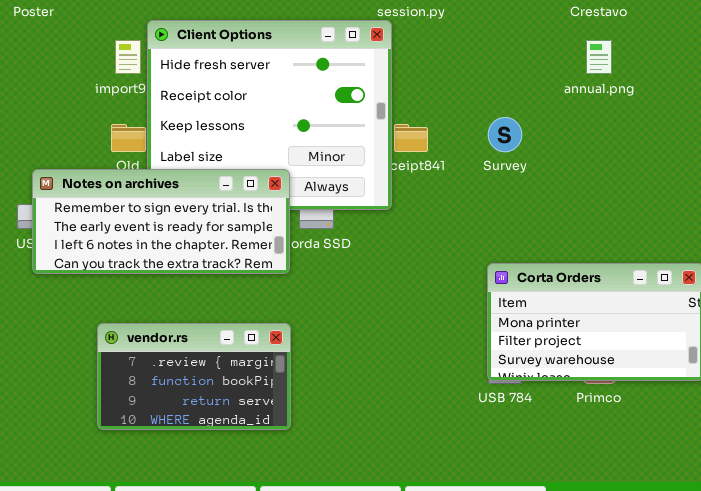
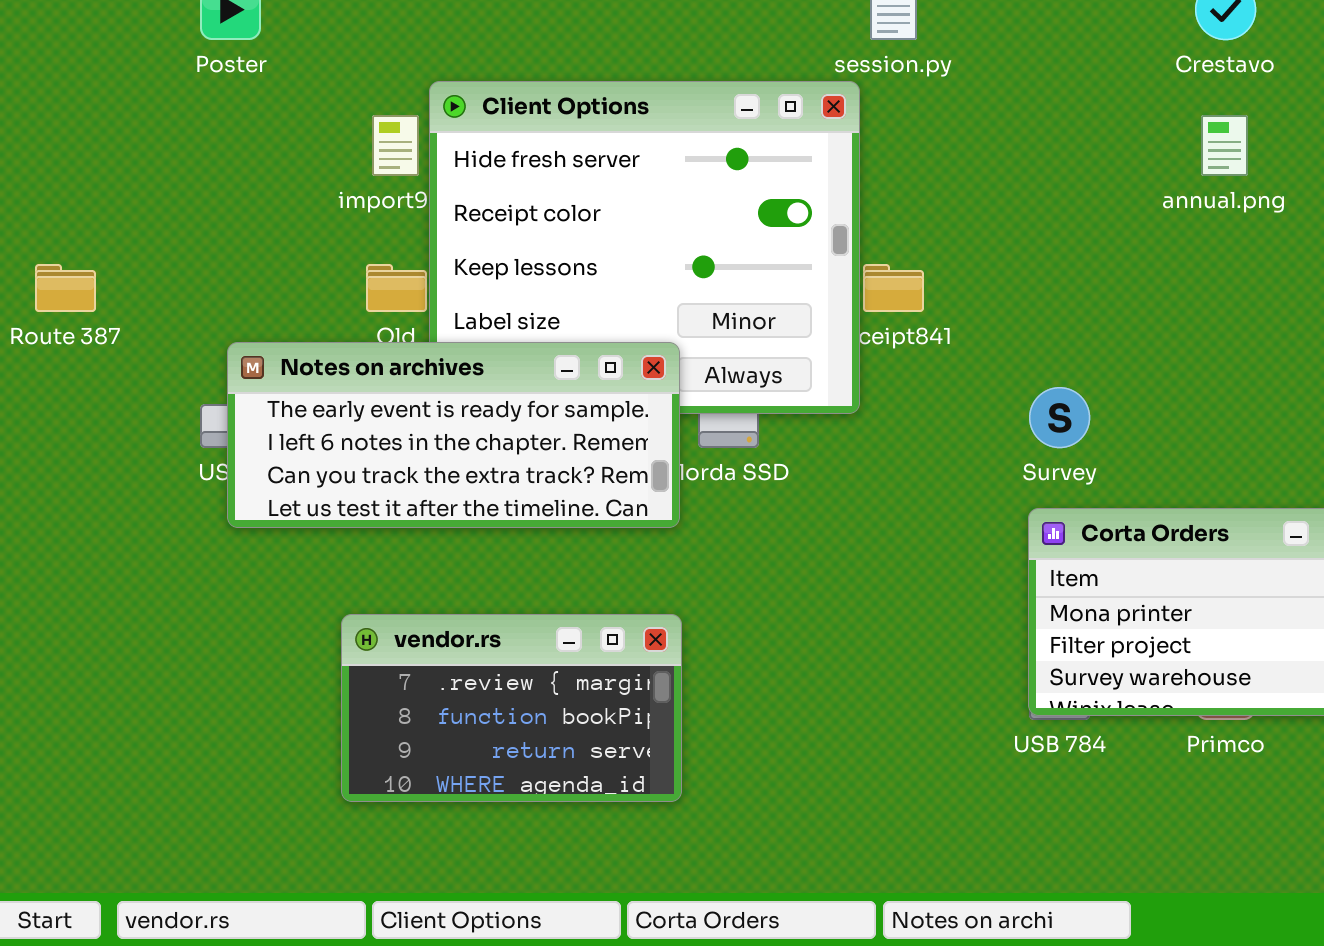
Survey: [488,117,522,152] -> [1029,387,1090,448], moved
Notes on archives: [32,169,290,274] -> [227,342,680,528], scrolled down 1 row

